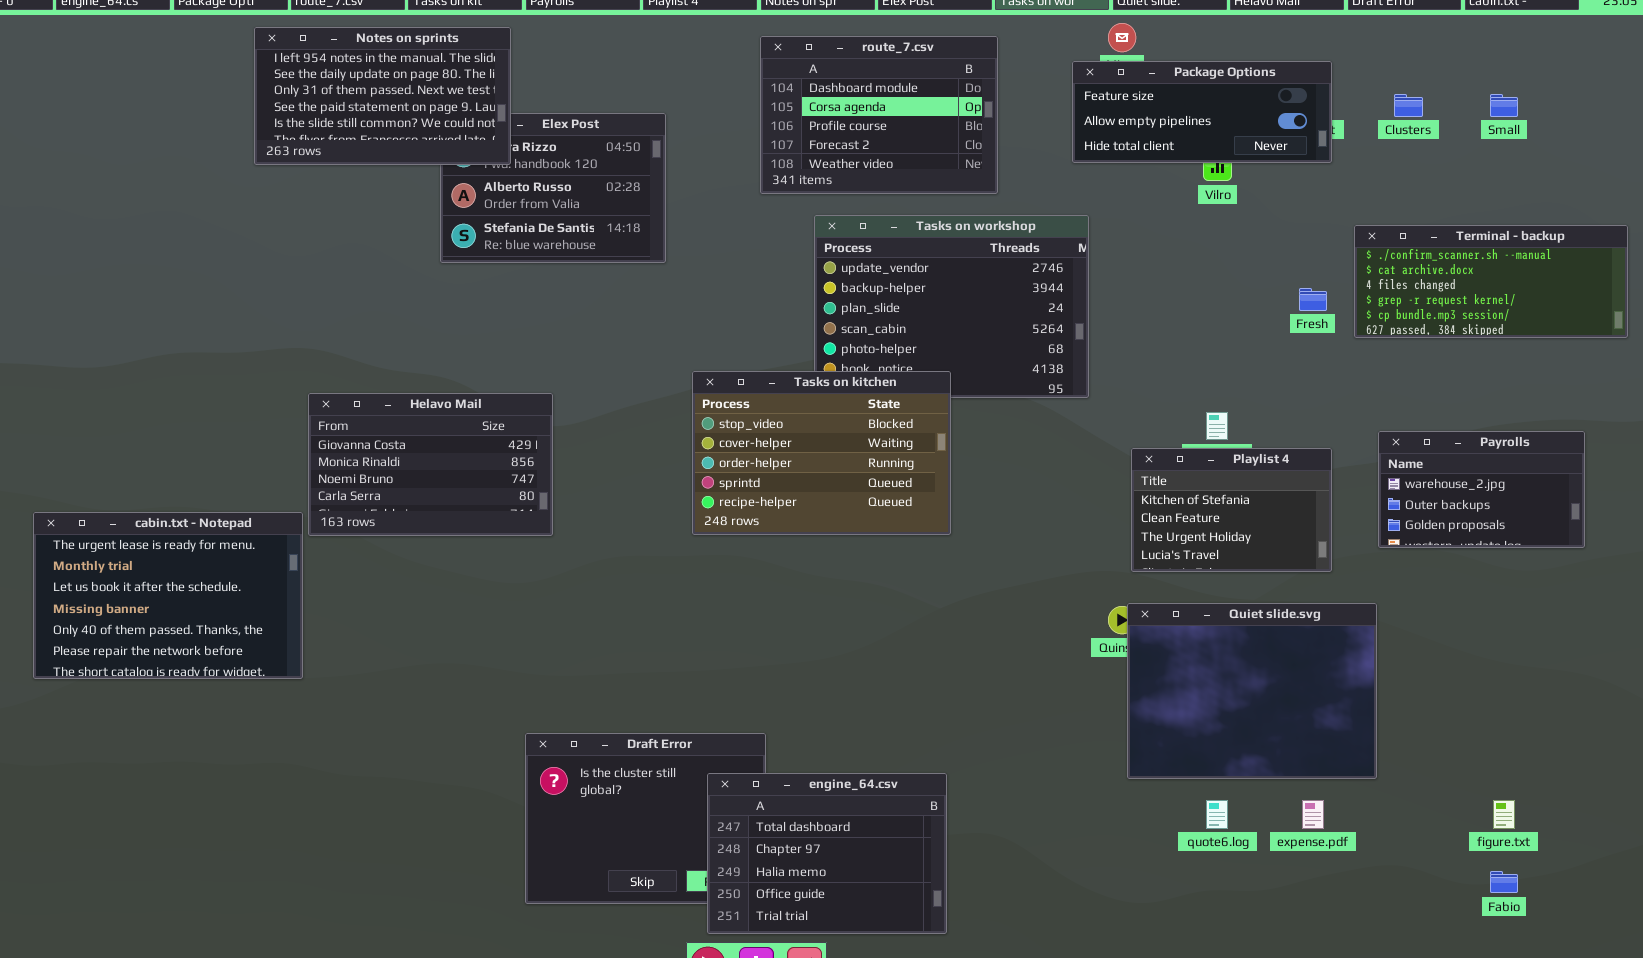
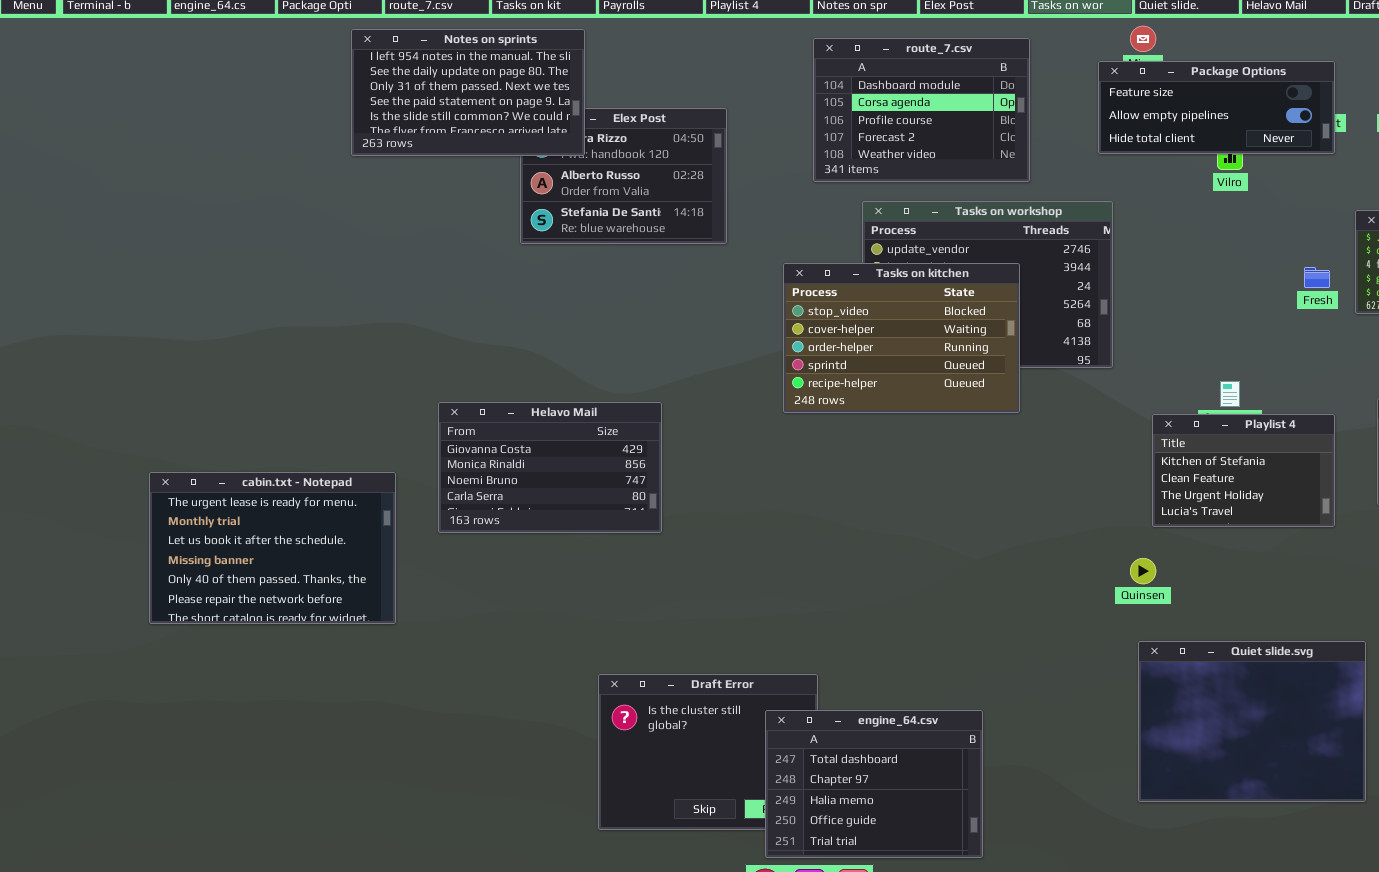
Tasks on kitchen: [692,371,951,535] -> [783,263,1020,413], moved
Helavo Mail: [308,393,553,536] -> [438,402,662,533], moved
Quiet slide.svg: [1127,603,1377,779] -> [1138,641,1366,802], moved

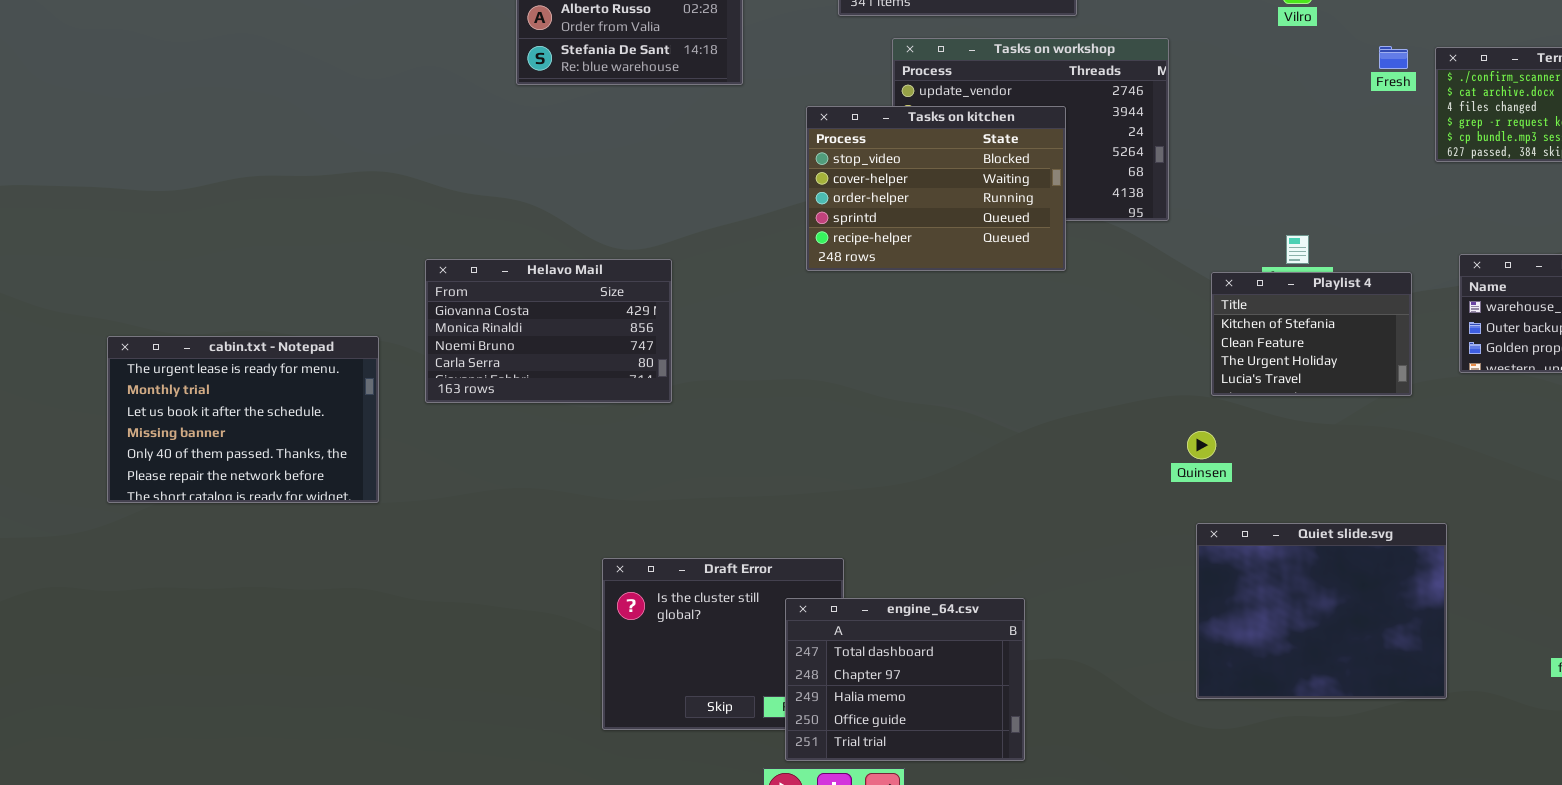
Fresh: [1304,267,1330,288] -> [1379,46,1408,69], moved

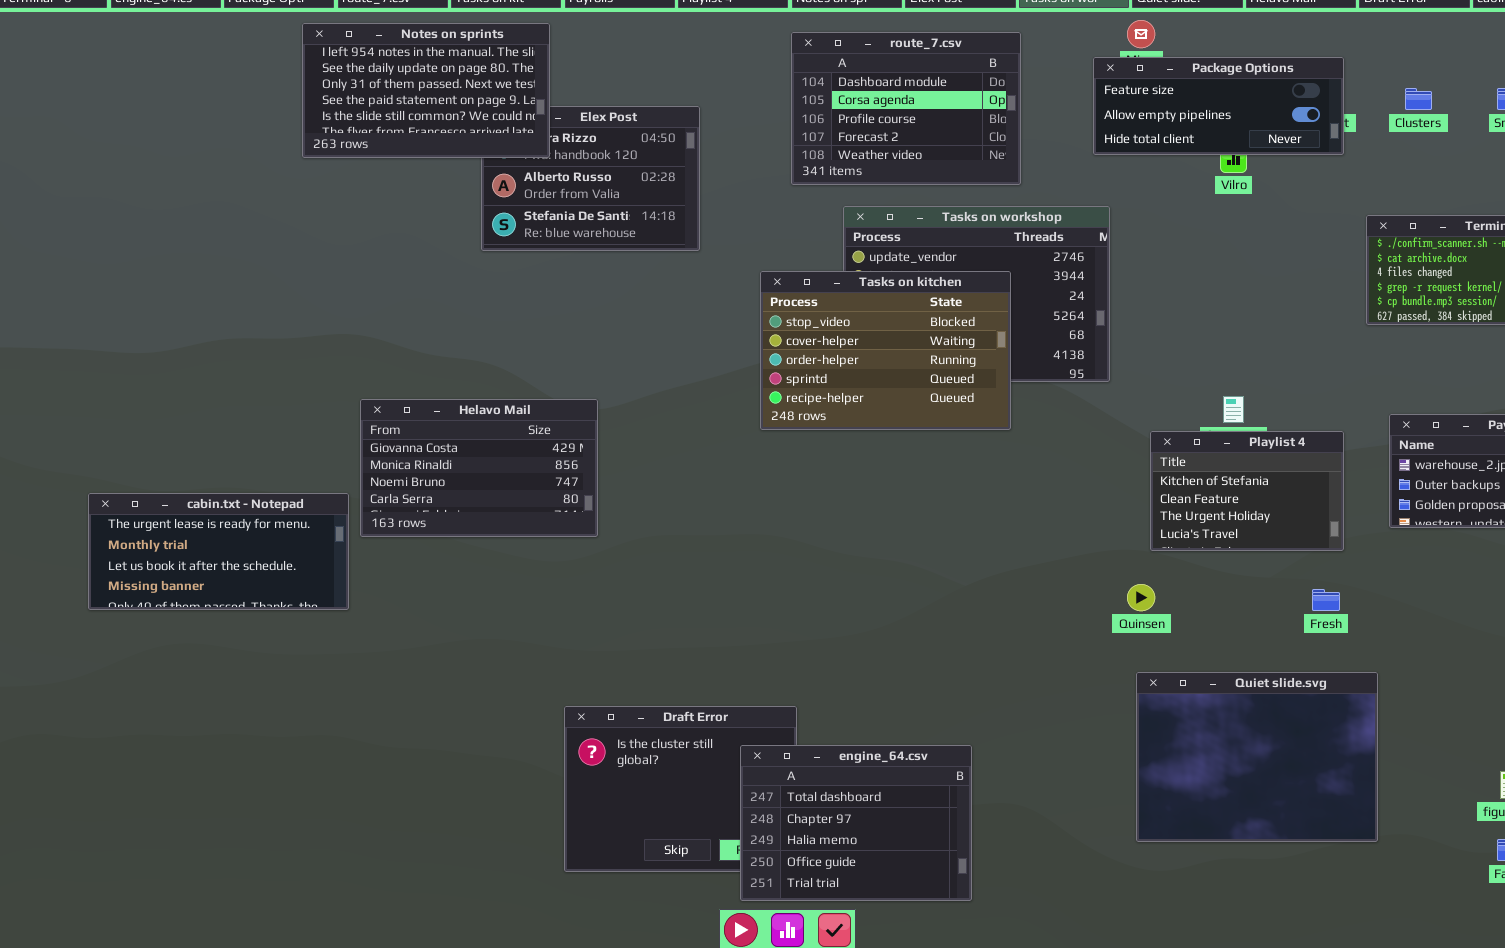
Fresh: [1379,46,1408,69] -> [1312,589,1340,611], moved
Helavo Mail: [425,259,672,403] -> [360,399,598,537], moved
cabin.txt - Notepad: [107,336,379,503] -> [88,493,349,610], resized

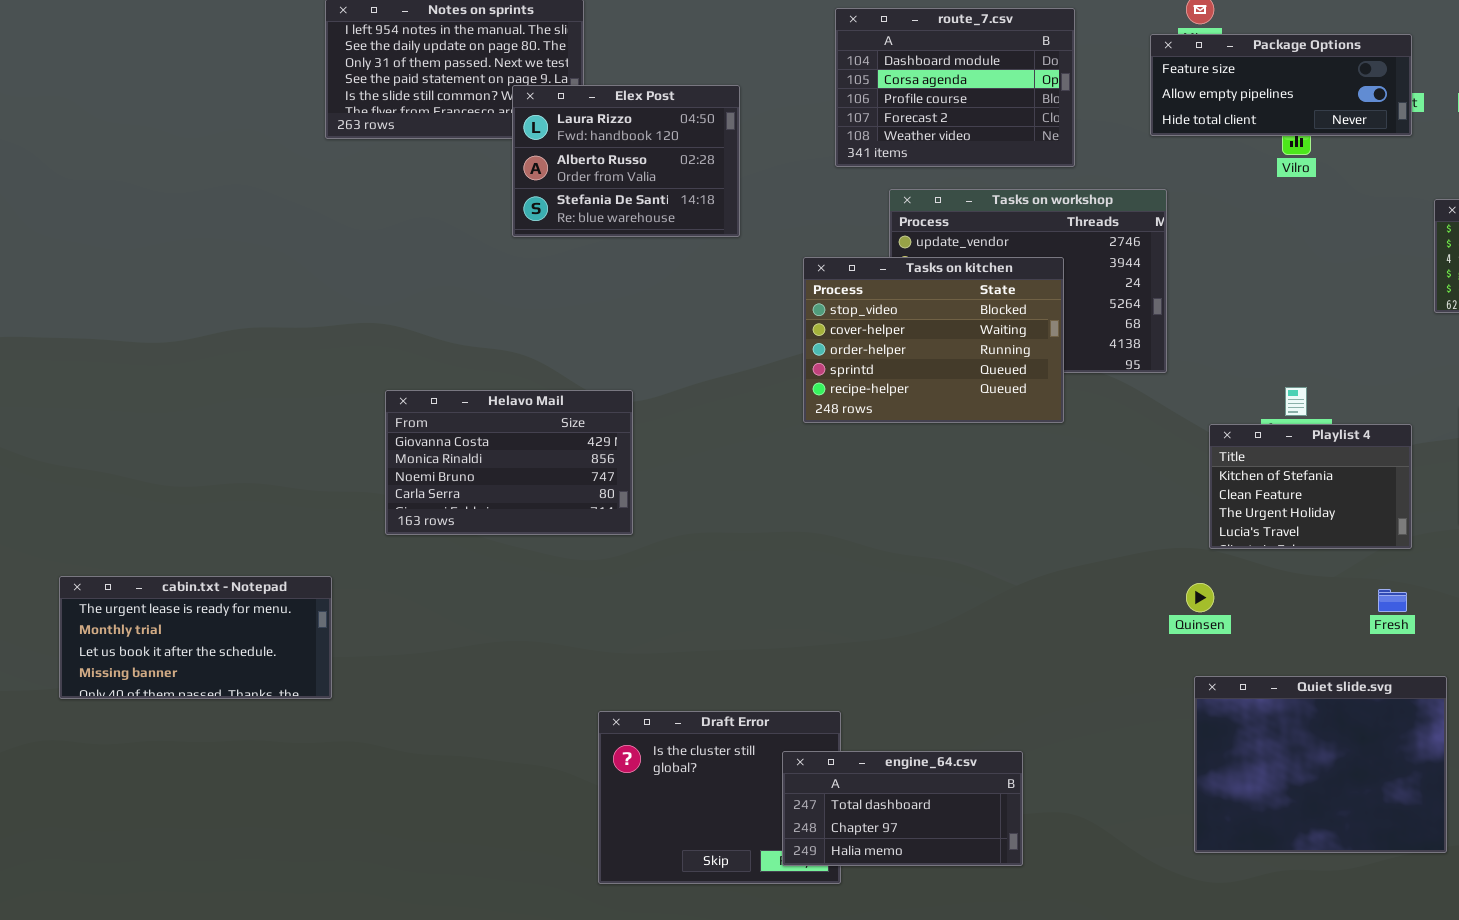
Elex Post: [481,106,700,251] -> [512,85,740,237], raised
cabin.txt - Notepad: [88,493,349,610] -> [59,576,332,699], moved
engine_64.csv: [740,745,972,901] -> [782,751,1023,866], resized

